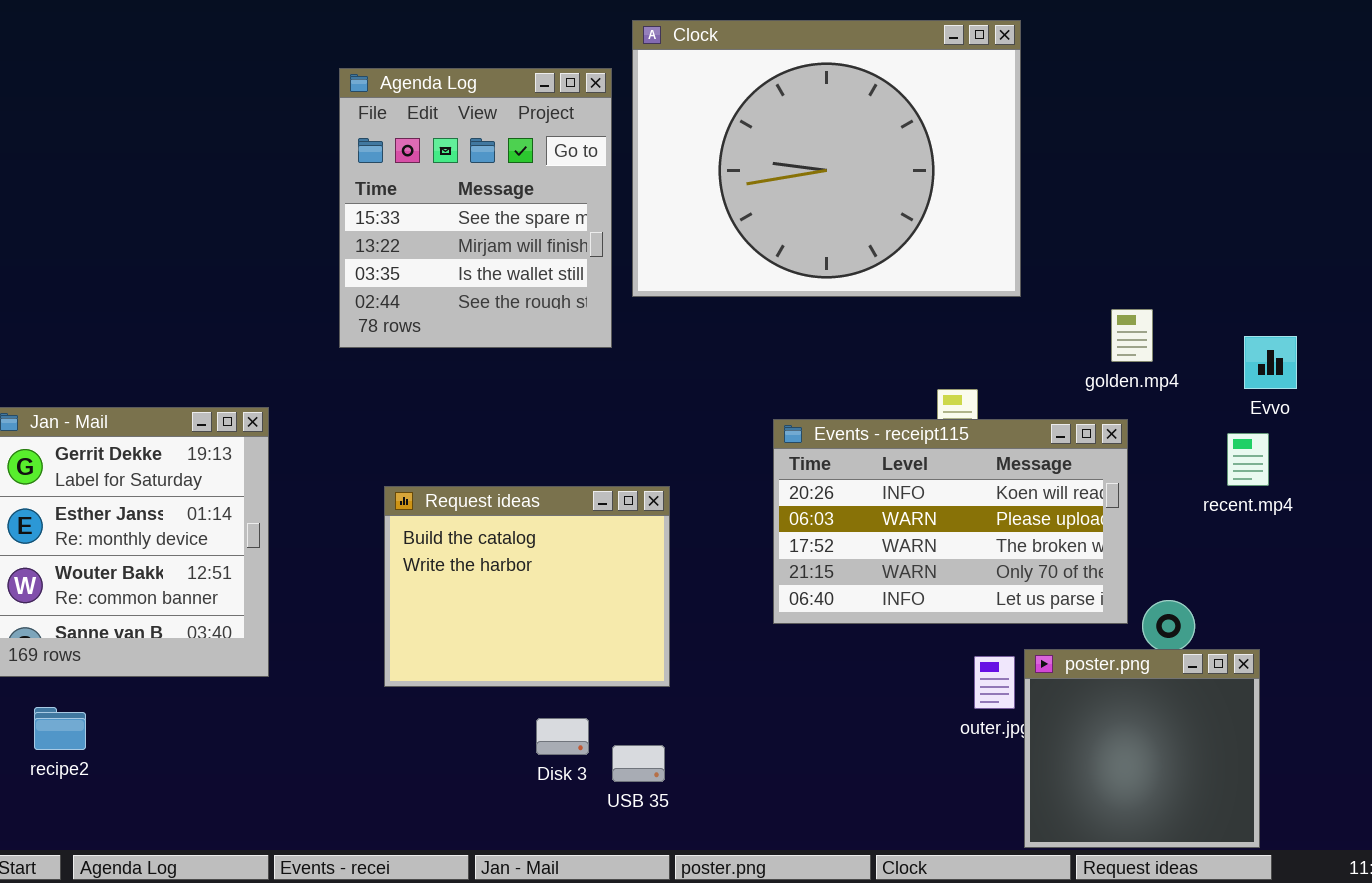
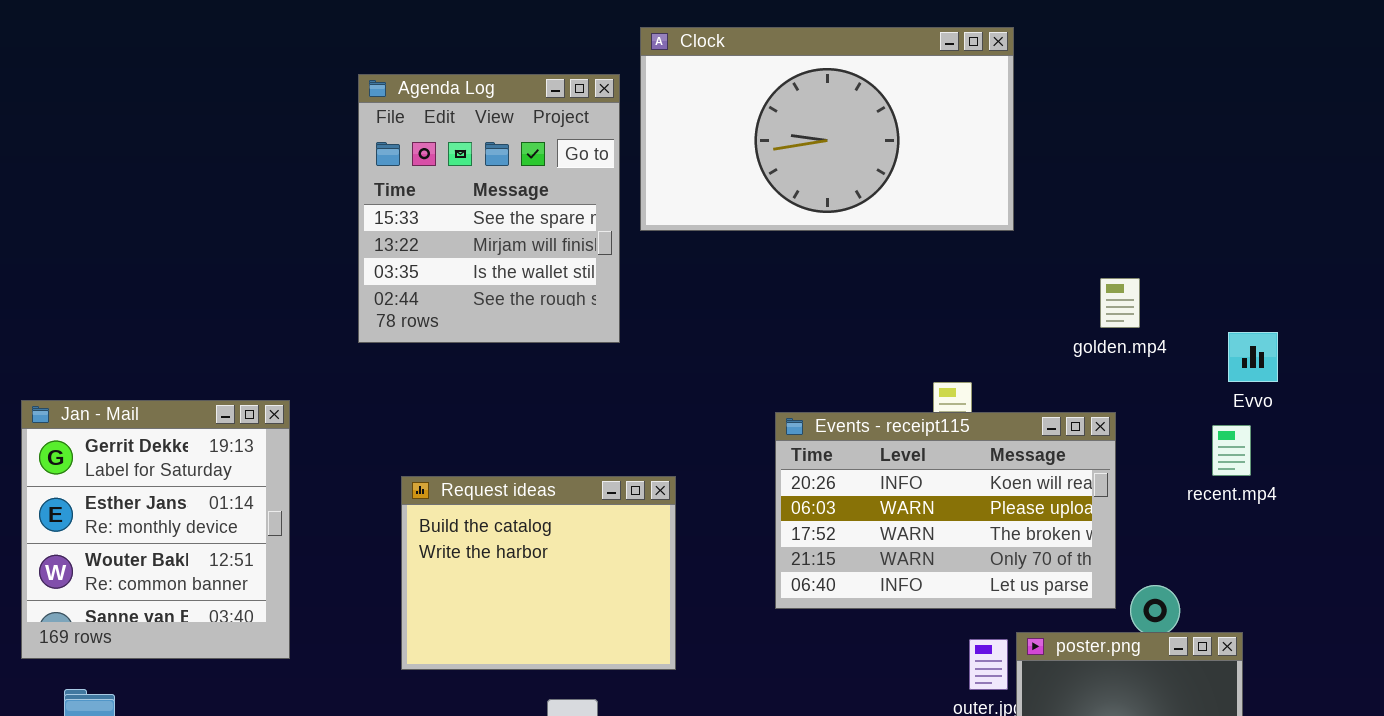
Clock: [632,20,1021,297] -> [640,27,1014,231], resized
golden.mp4: [1111,309,1153,362] -> [1100,278,1140,328], moved

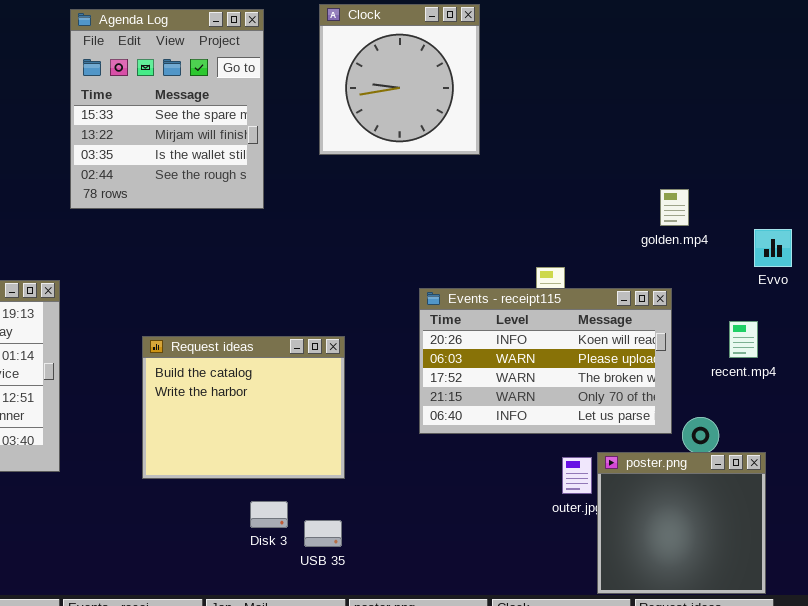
Clock: [640,27,1014,231] -> [319,4,480,155], resized
Agenda Log: [358,74,620,343] -> [70,9,264,209], moved
recent.mp4: [1212,425,1251,476] -> [729,321,758,358], moved

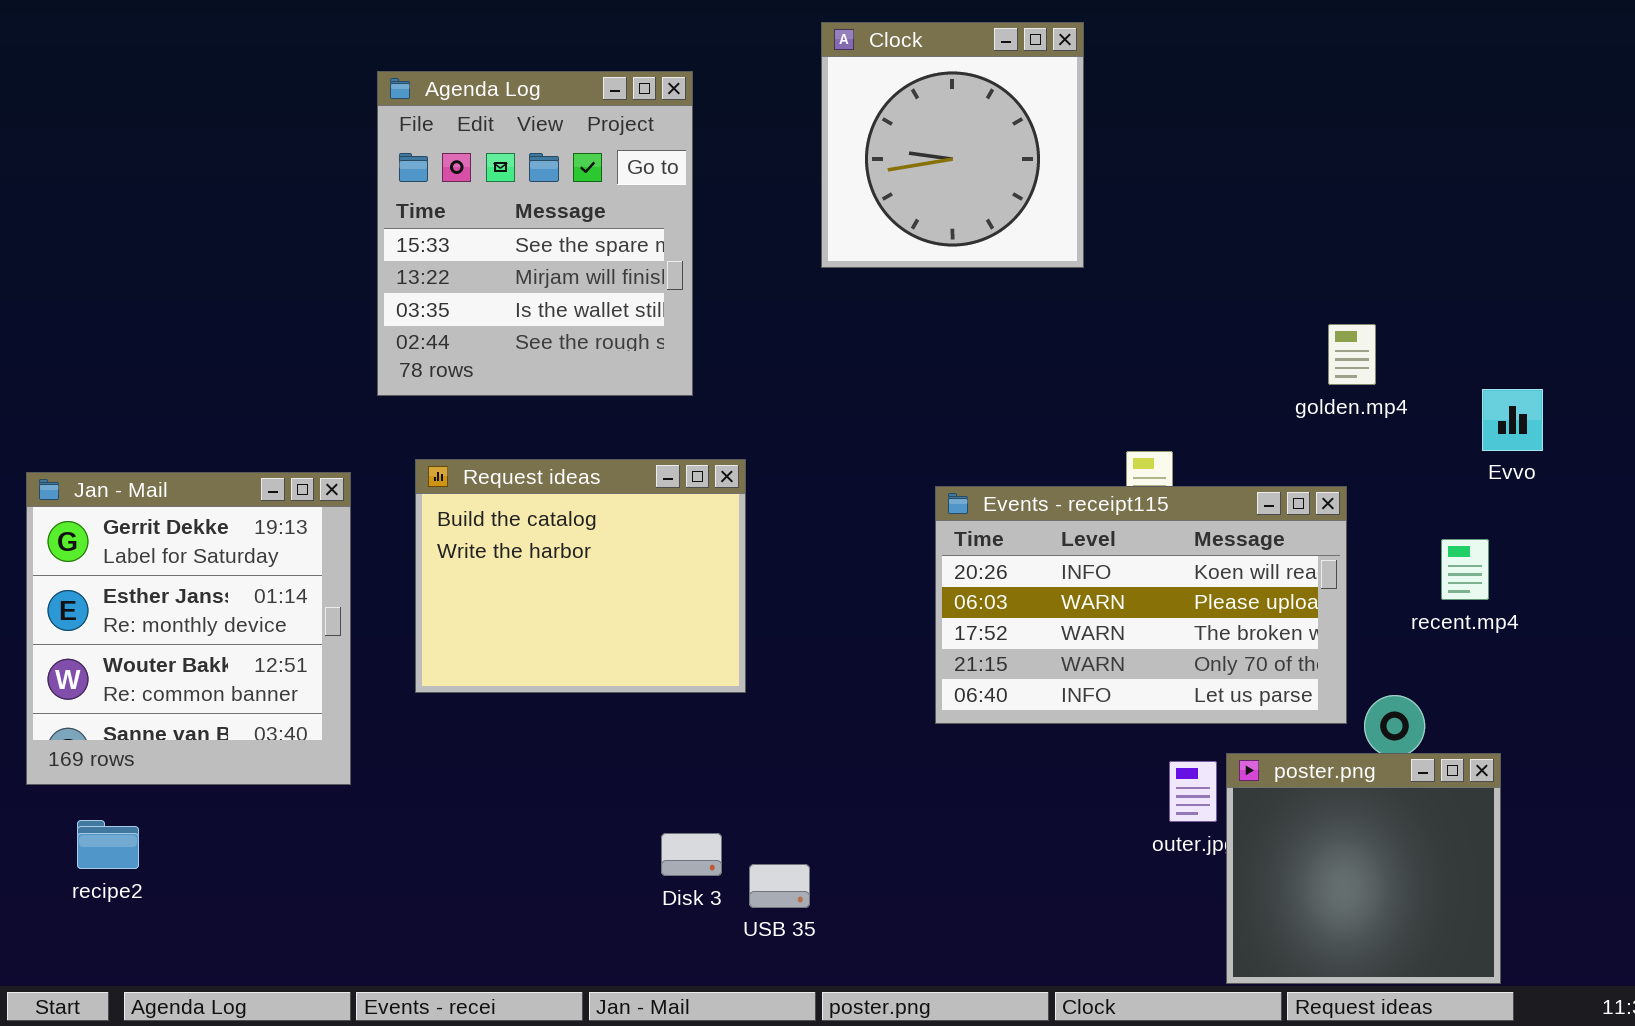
Clock: [319,4,480,155] -> [821,22,1084,268], moved
Agenda Log: [70,9,264,209] -> [377,71,693,396], moved
Request ideas: [142,336,345,479] -> [415,459,746,693], moved

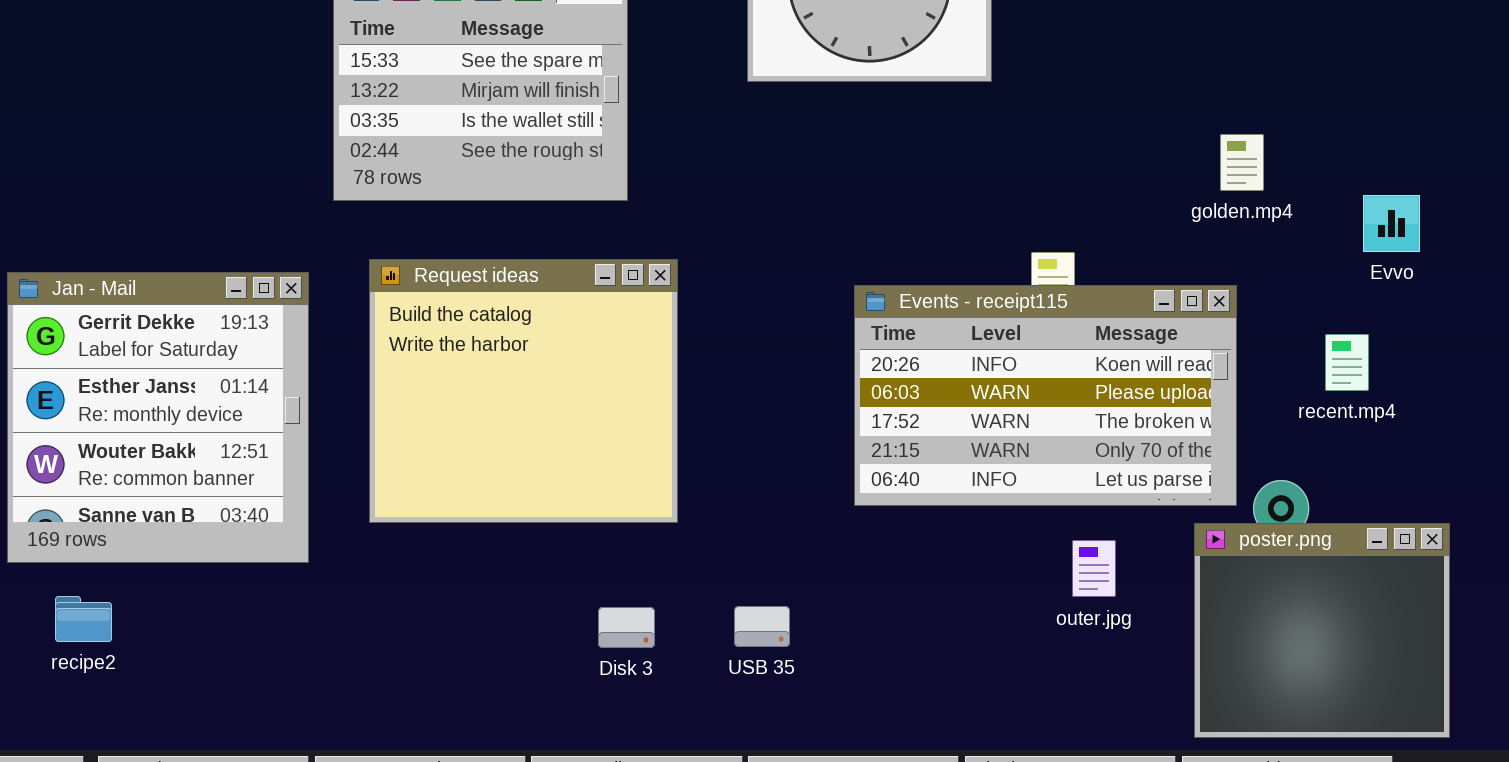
Request ideas: [415,459,746,693] -> [369,259,678,523], resized
poster.png: [1226,753,1501,984] -> [1194,523,1450,738], moved
USB 35: [749,864,810,908] -> [734,606,790,647], moved

